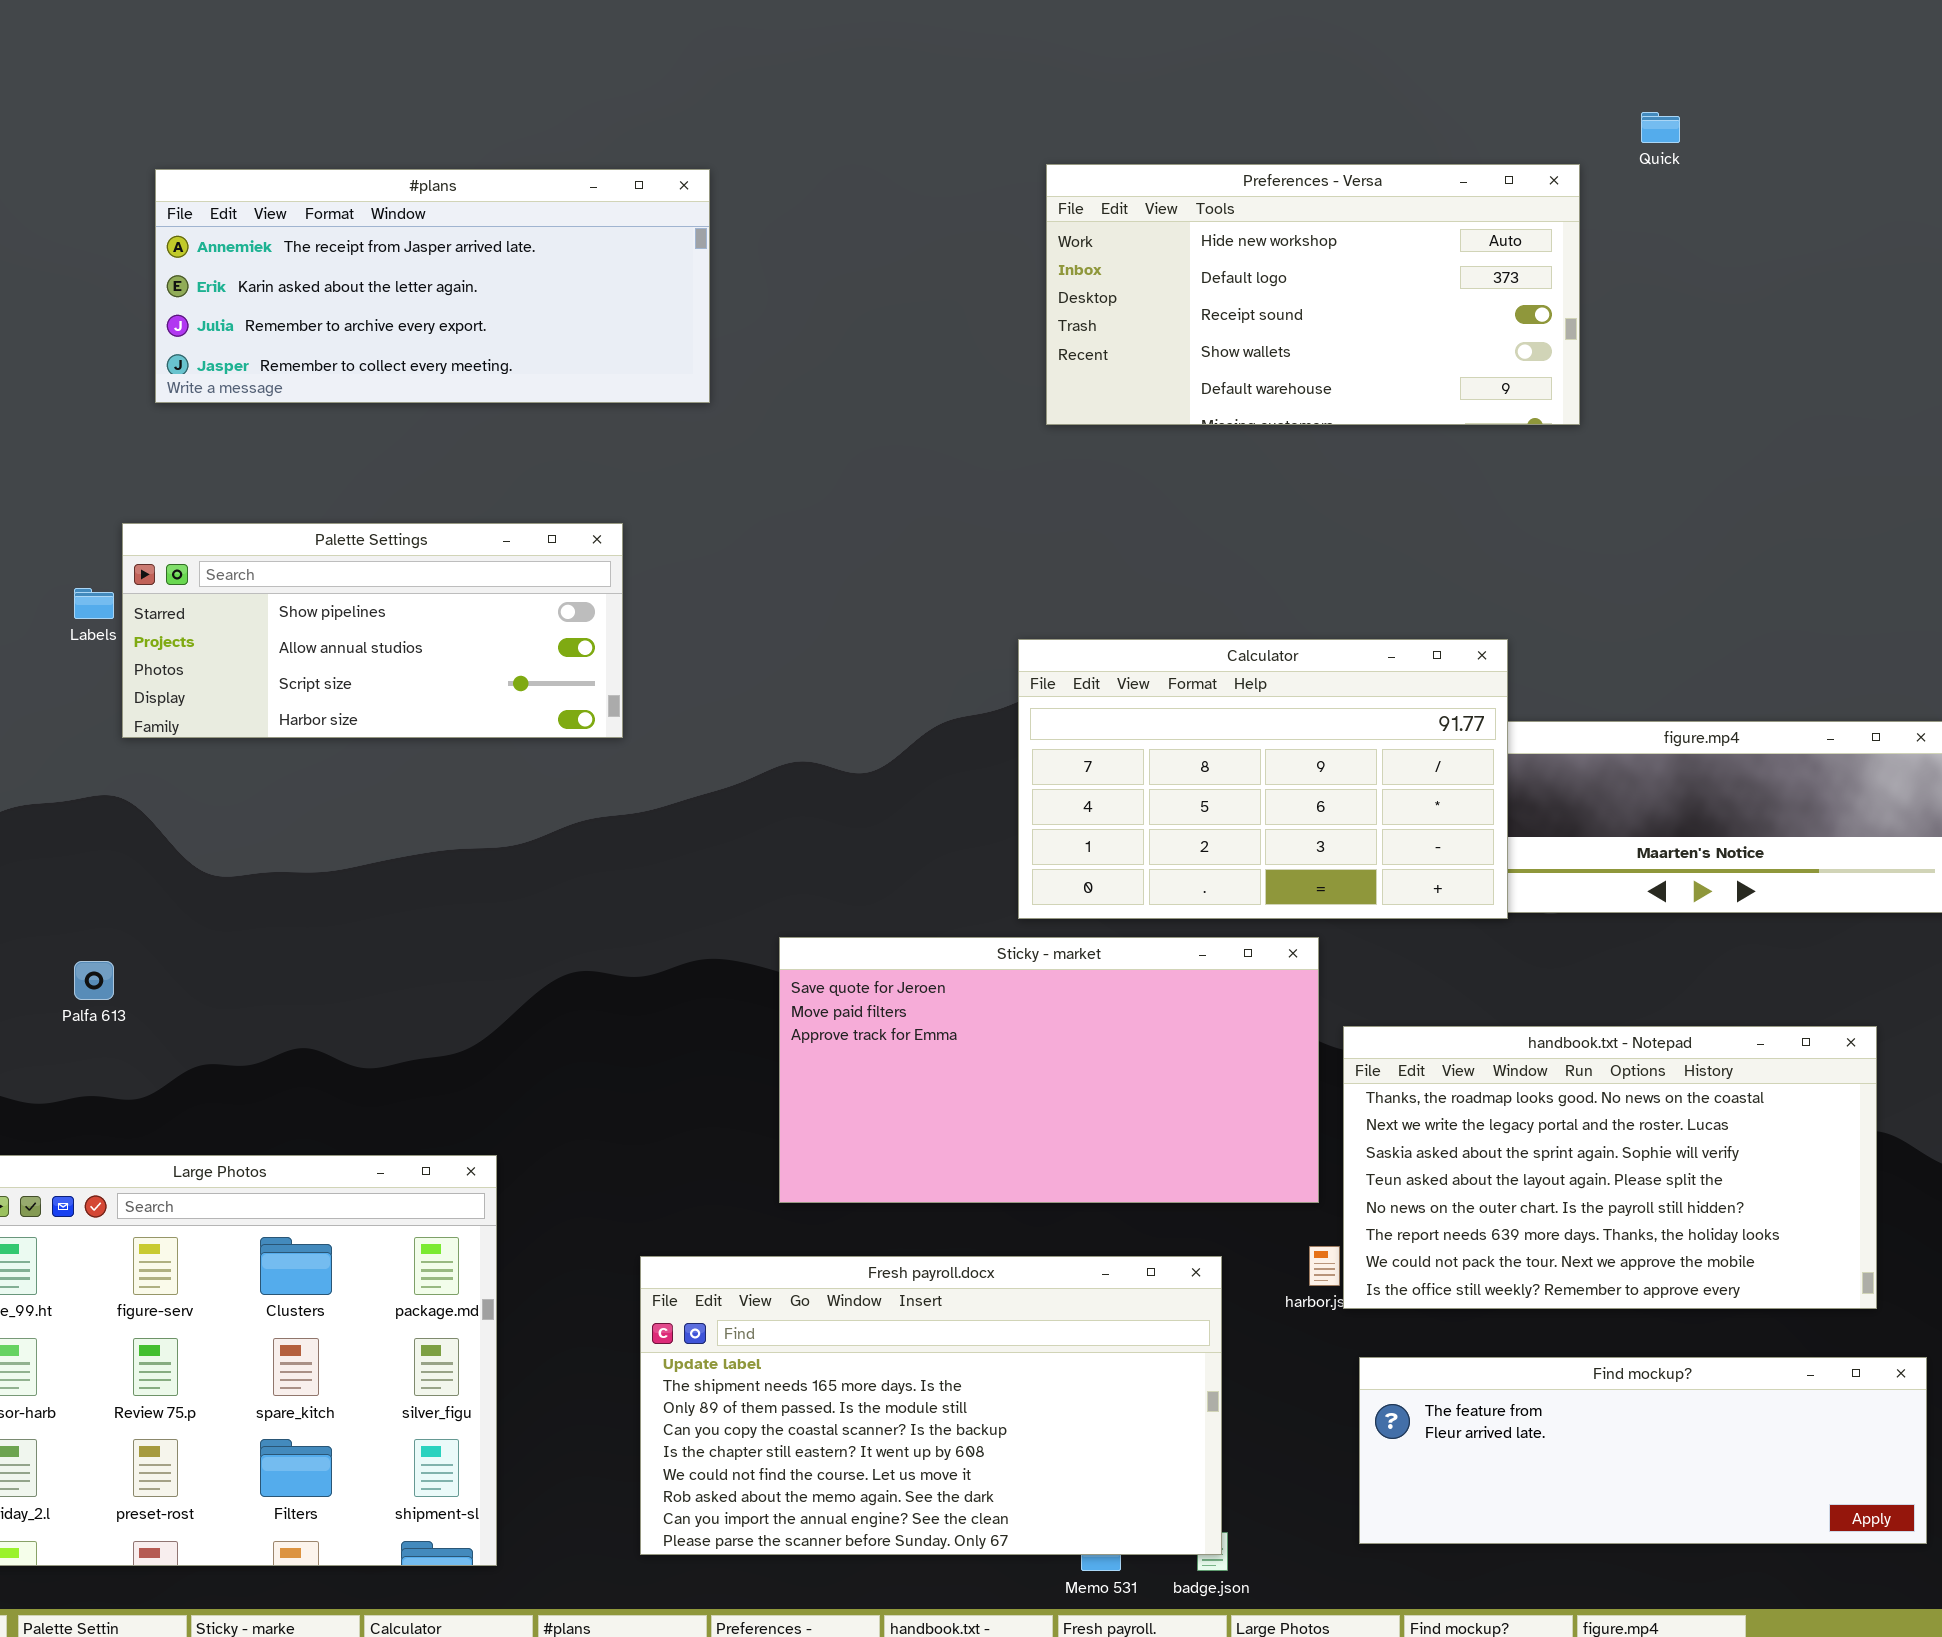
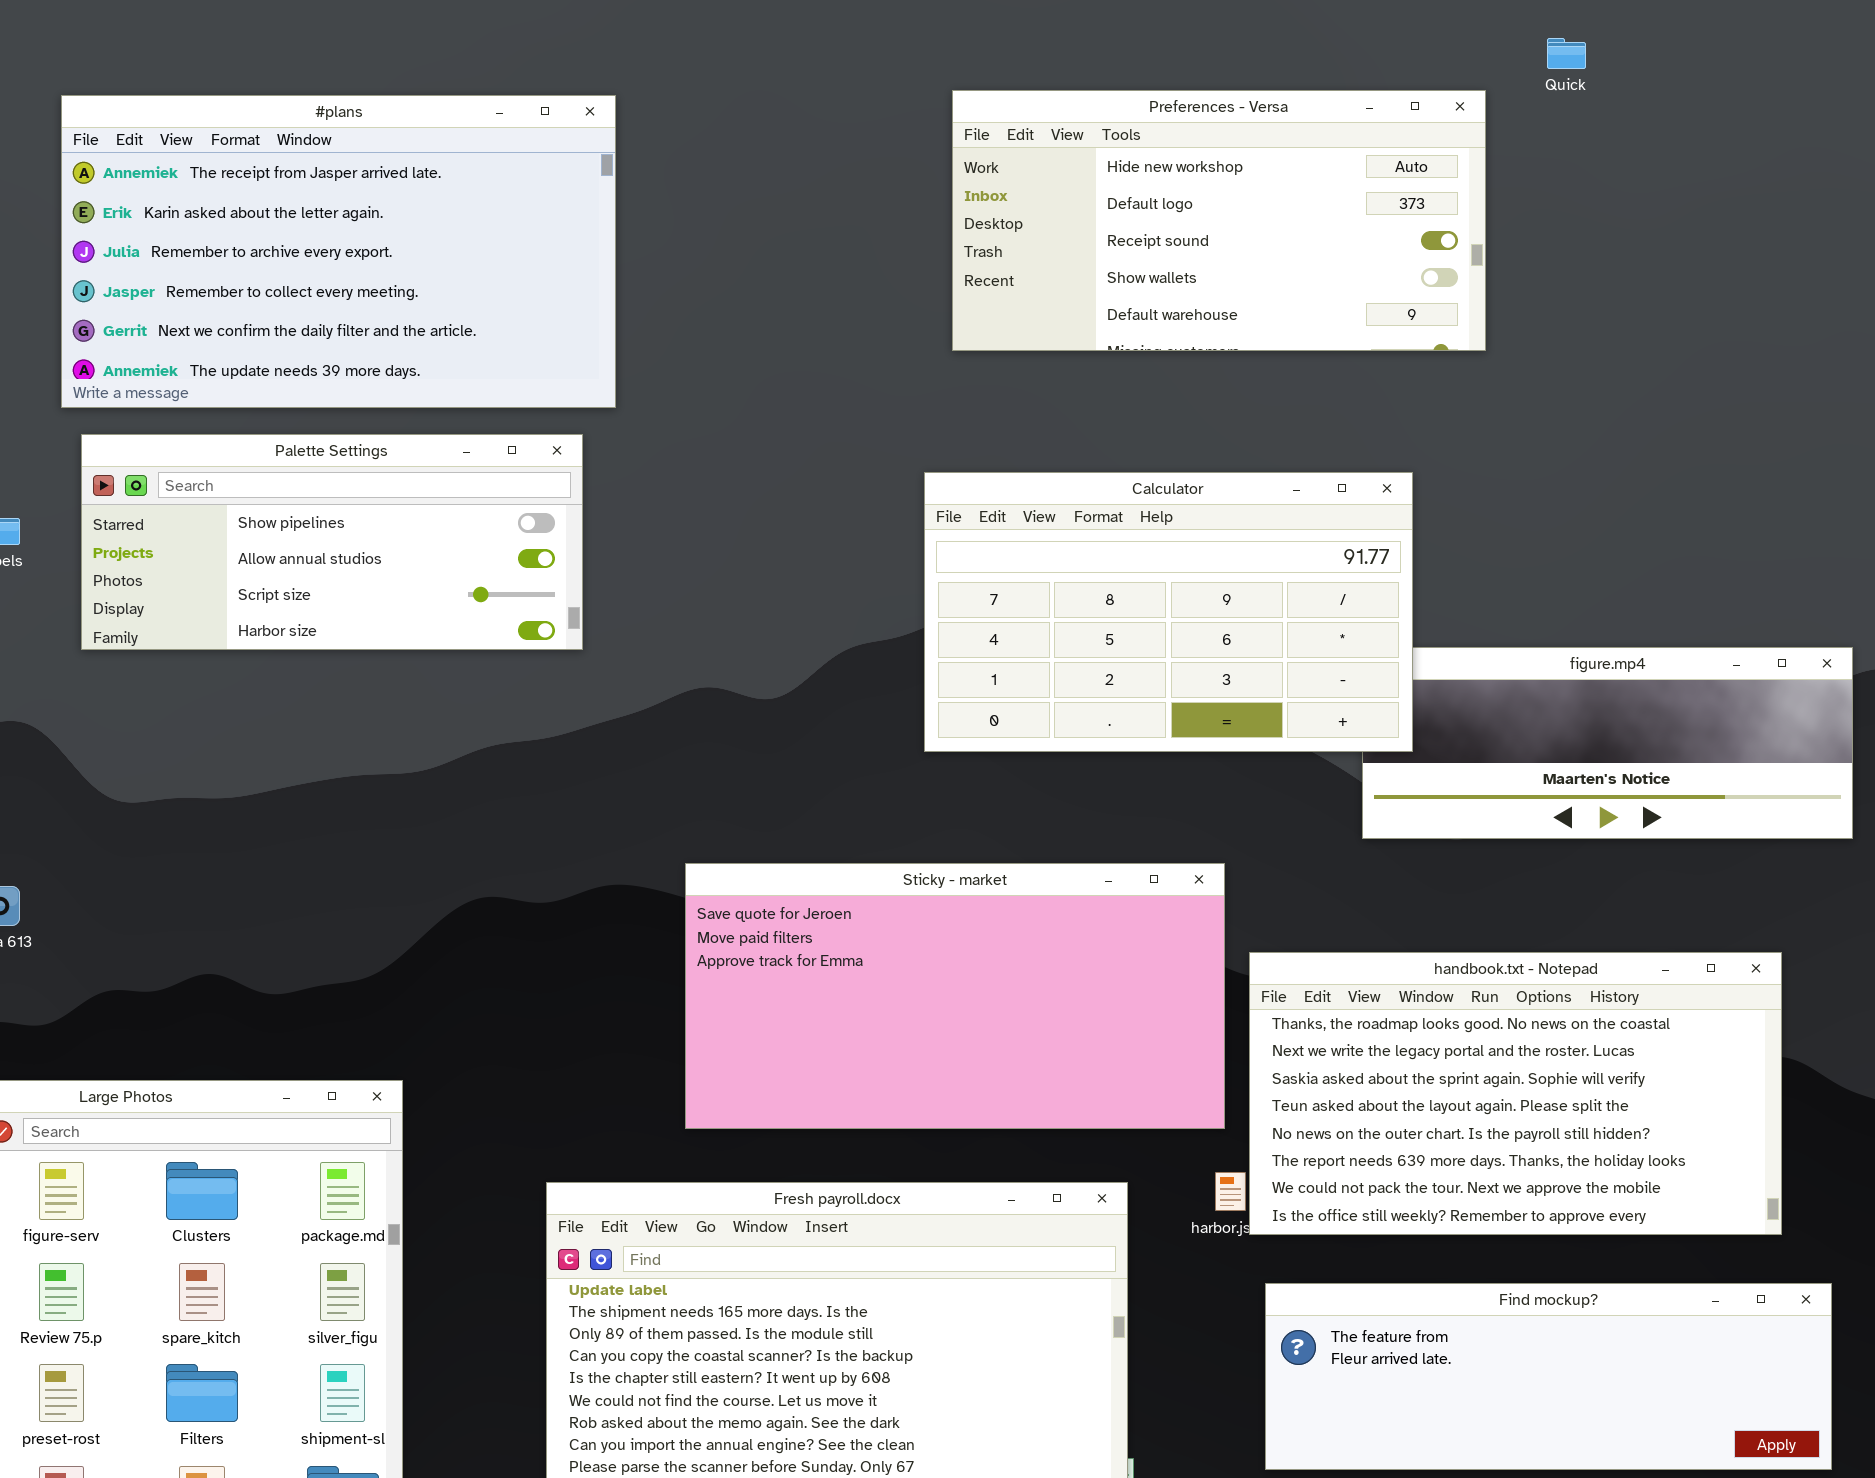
#plans: [155,169,710,403] -> [61,95,616,408], resized
Palette Settings: [122,523,623,738] -> [81,434,583,650], moved
Calculator: [1018,639,1508,919] -> [924,472,1413,752], moved

